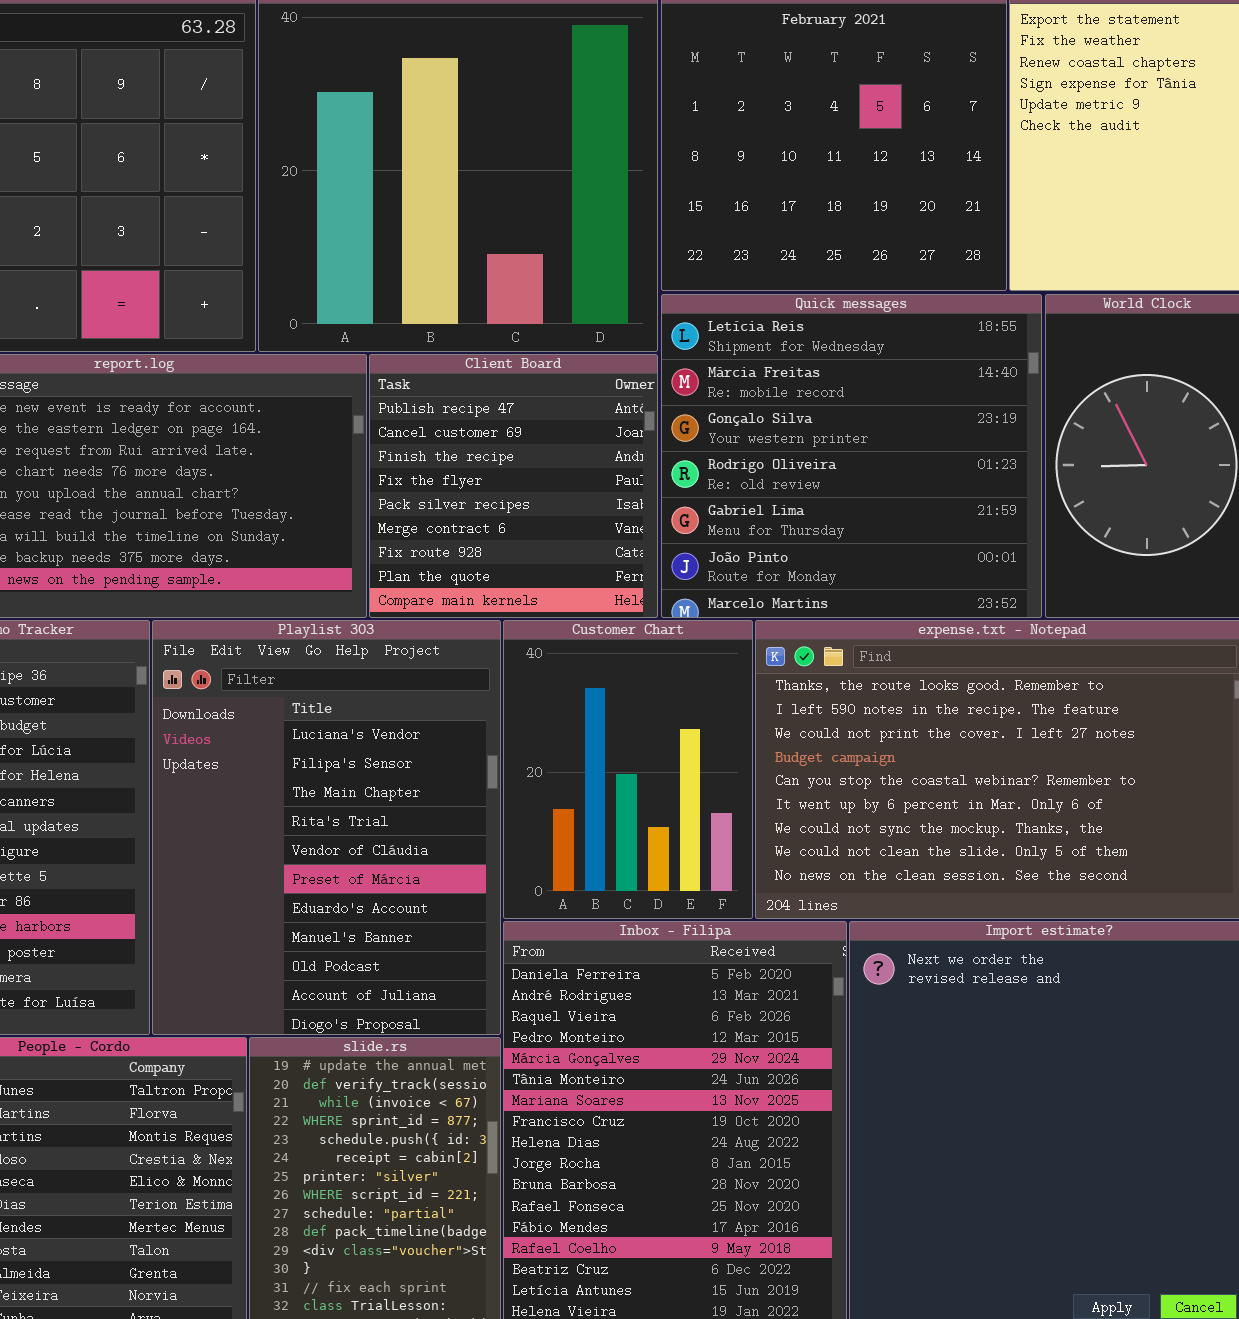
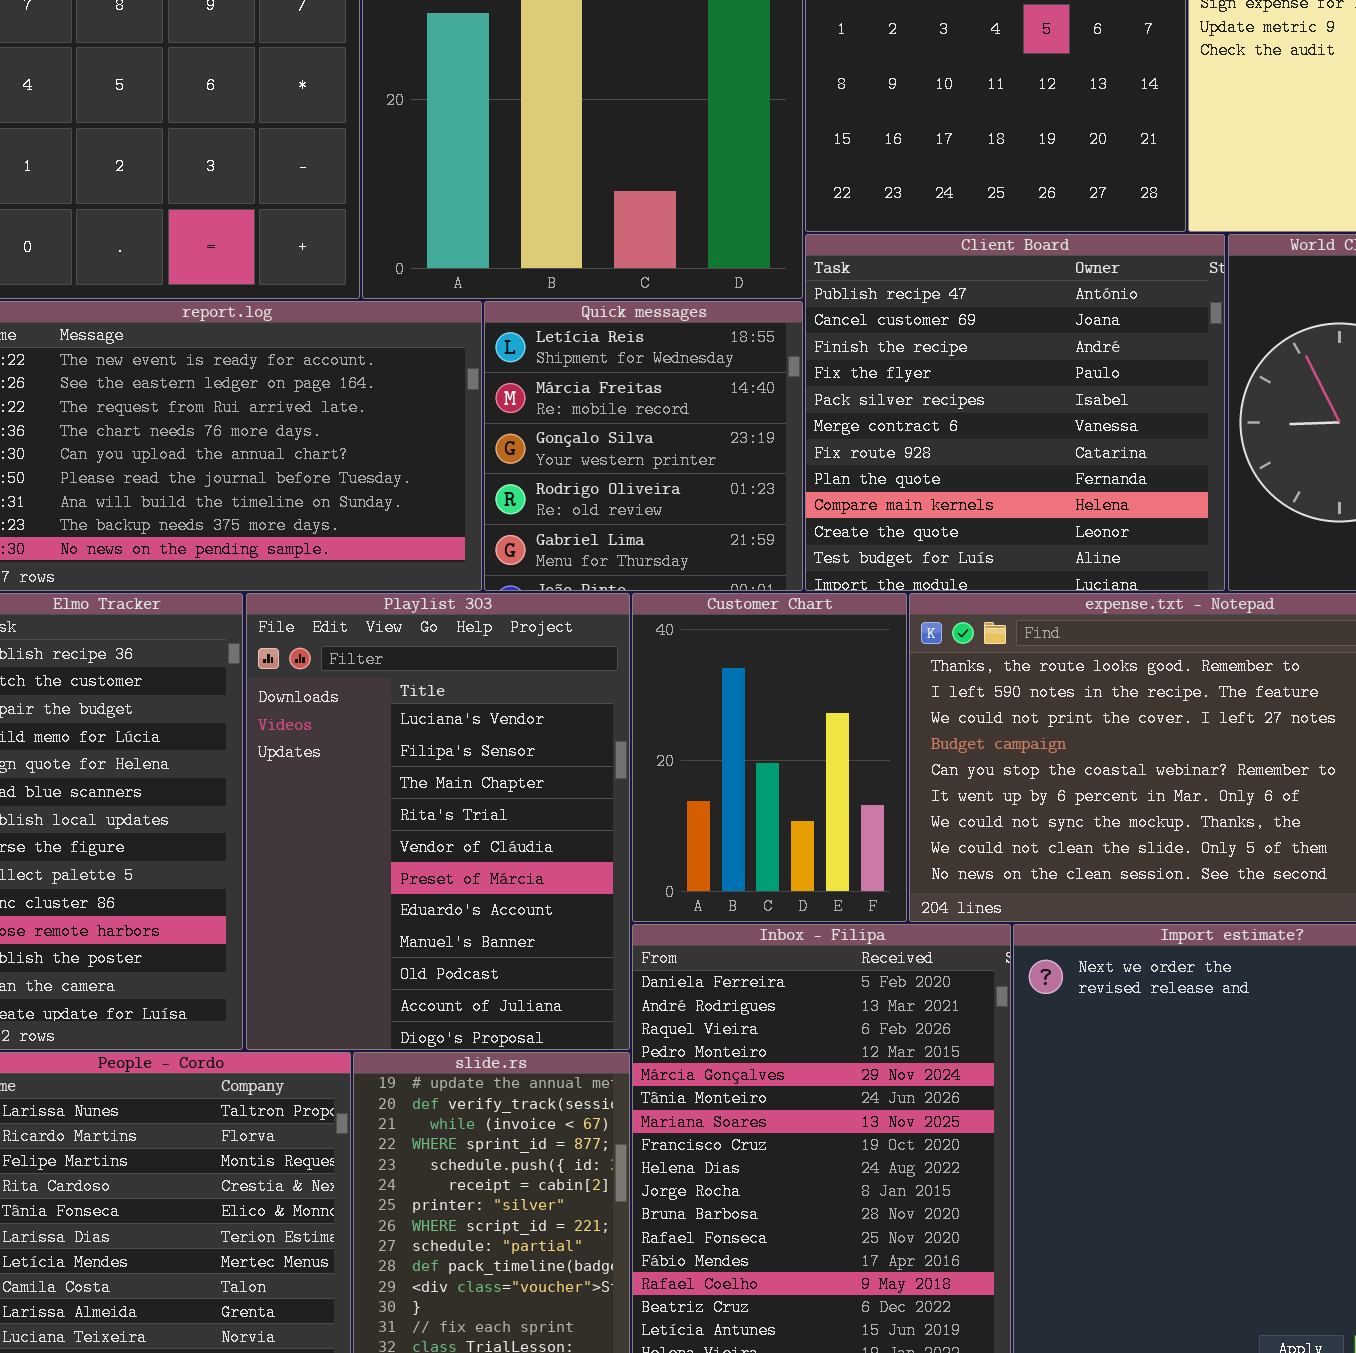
Quick messages: [661,294,1042,618] -> [484,301,803,591], moved, resized
Client Board: [369,354,658,618] -> [805,234,1225,591], moved, resized

